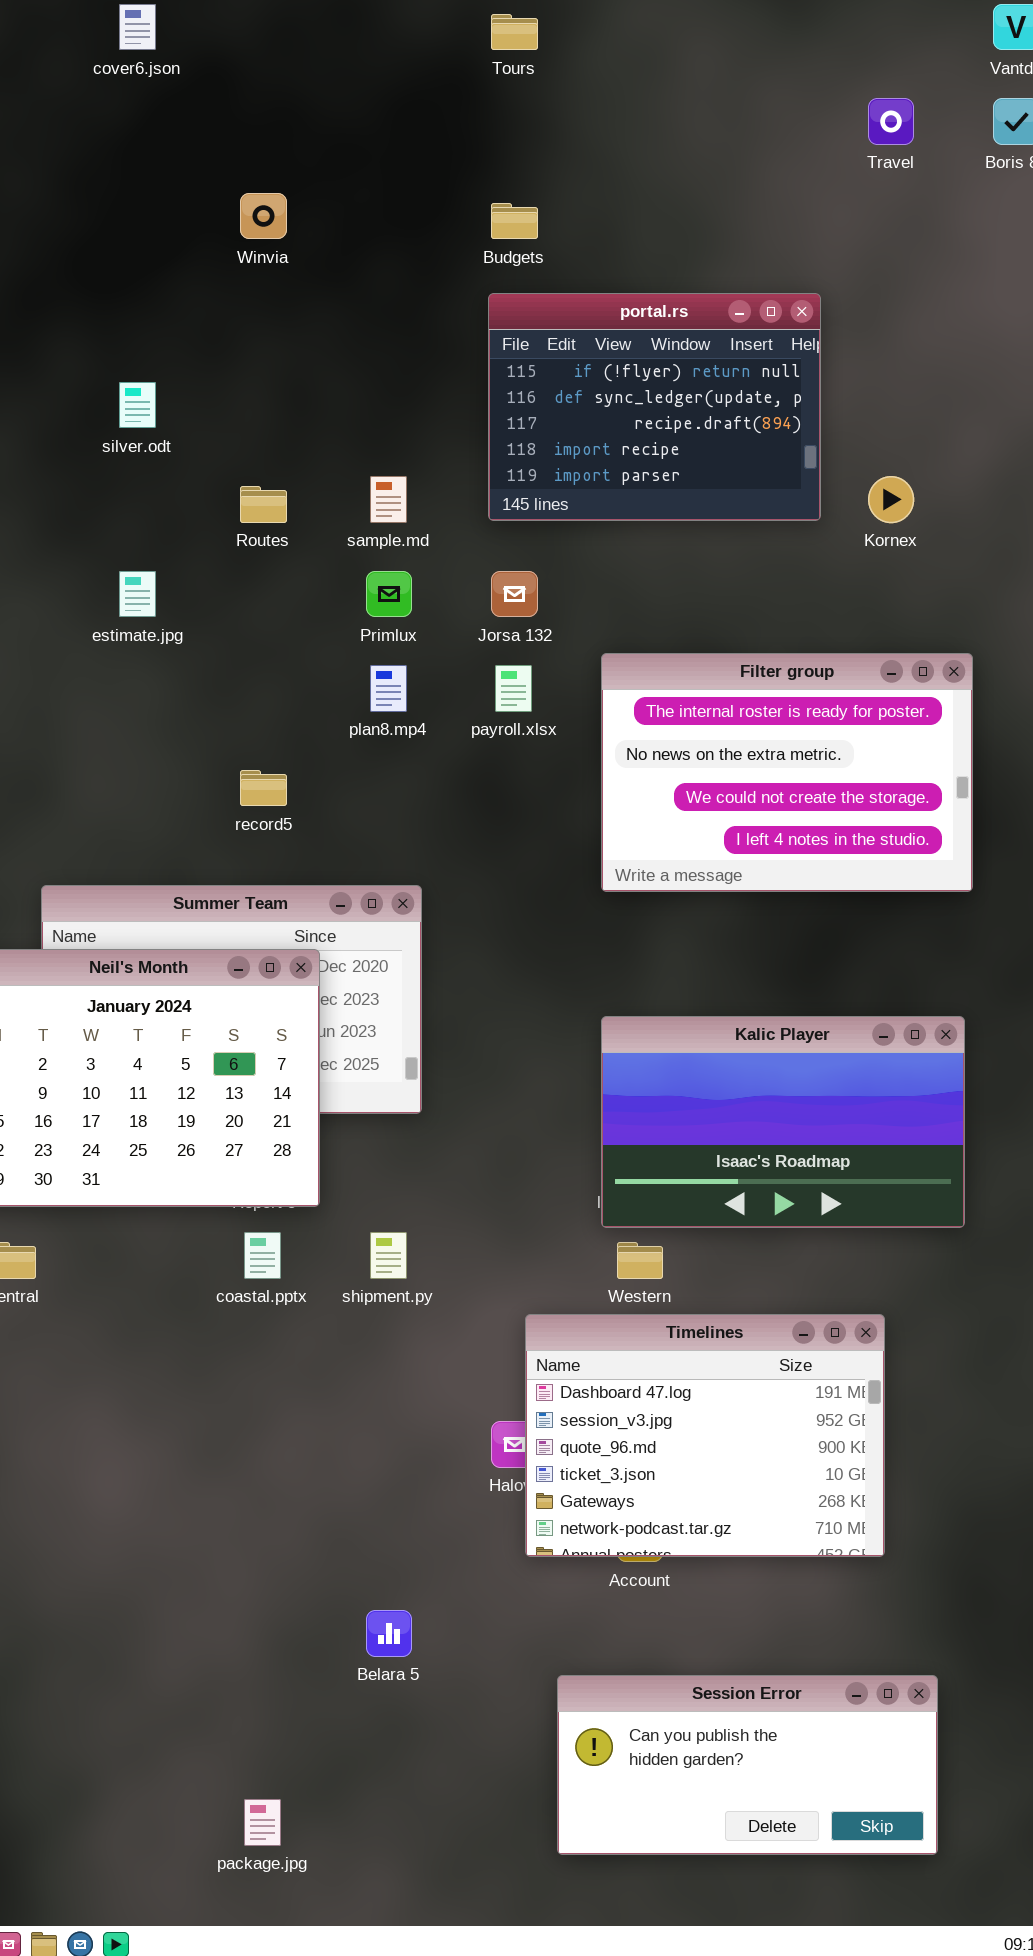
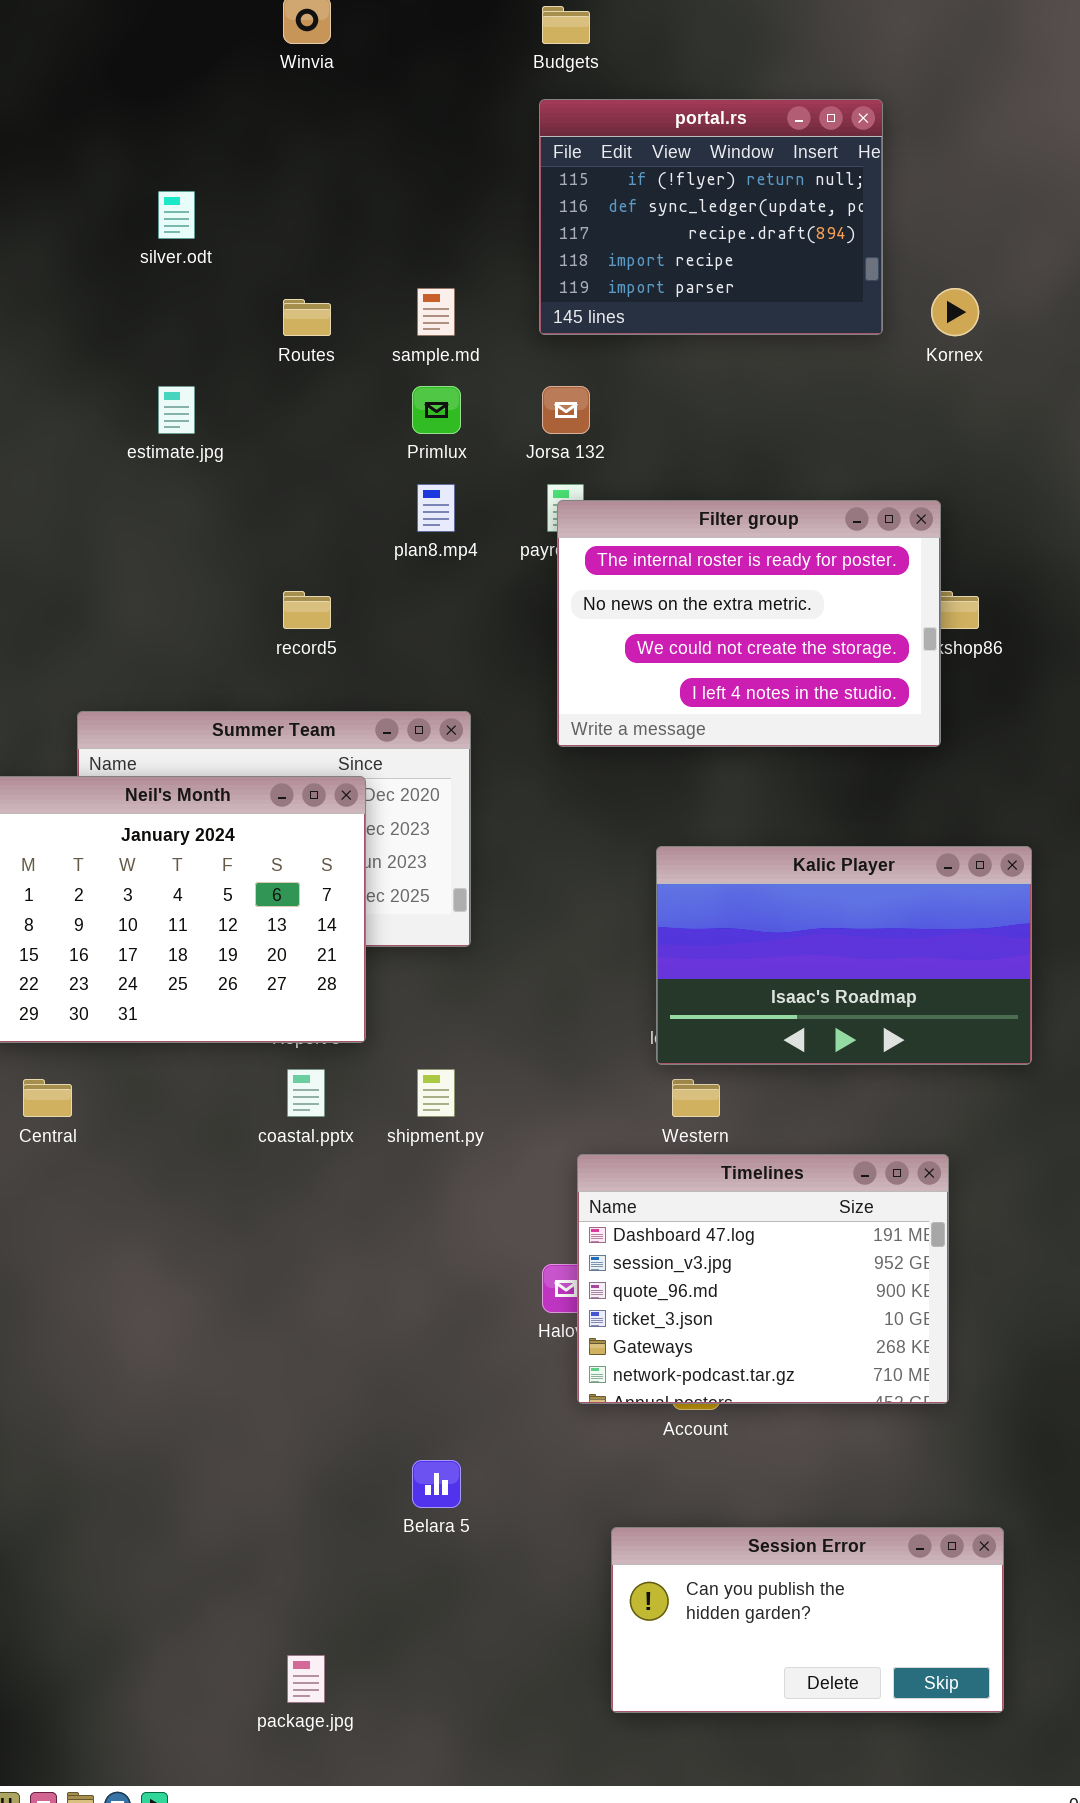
Filter group: [601,653,973,892] -> [557,500,941,747], moved

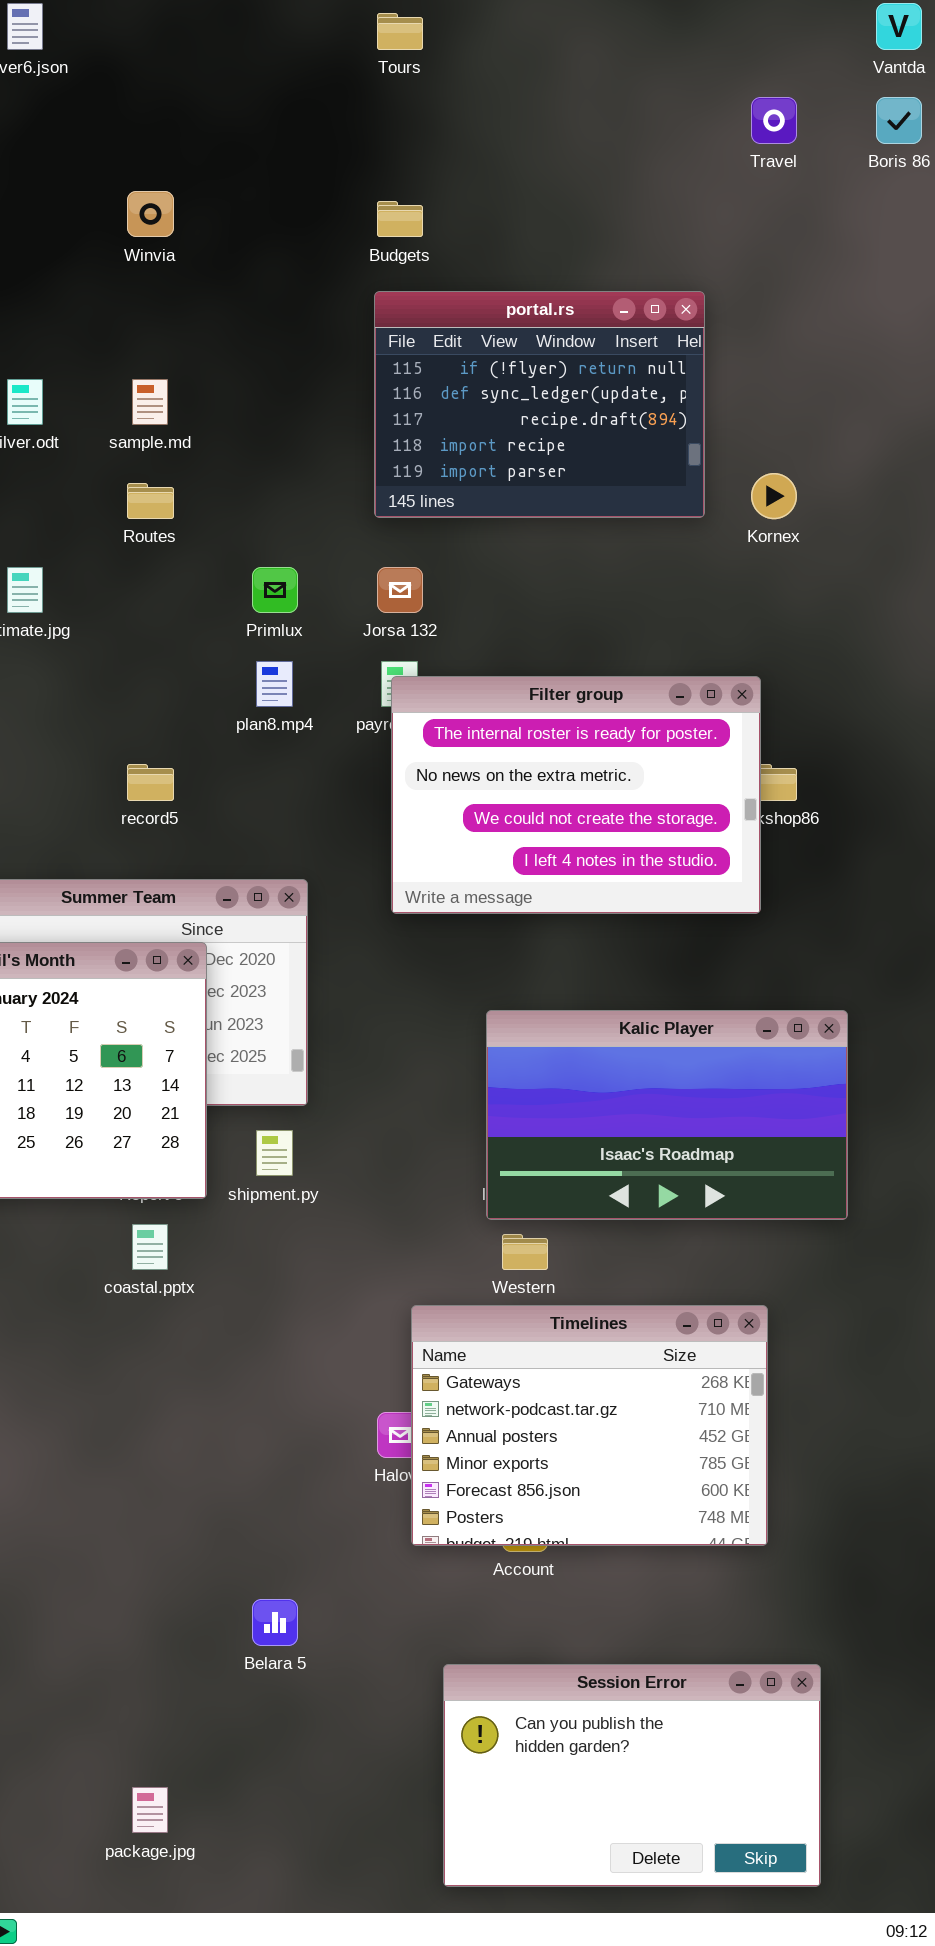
sample.md: [417,288,455,336] -> [132,379,168,425], moved
shipment.py: [417,1069,455,1117] -> [256,1130,293,1176], moved
Timelines: [577,1154,949,1404] -> [411,1305,768,1546], scrolled down 4 rows
Session Error: [611,1527,1004,1713] -> [443,1664,821,1887], resized

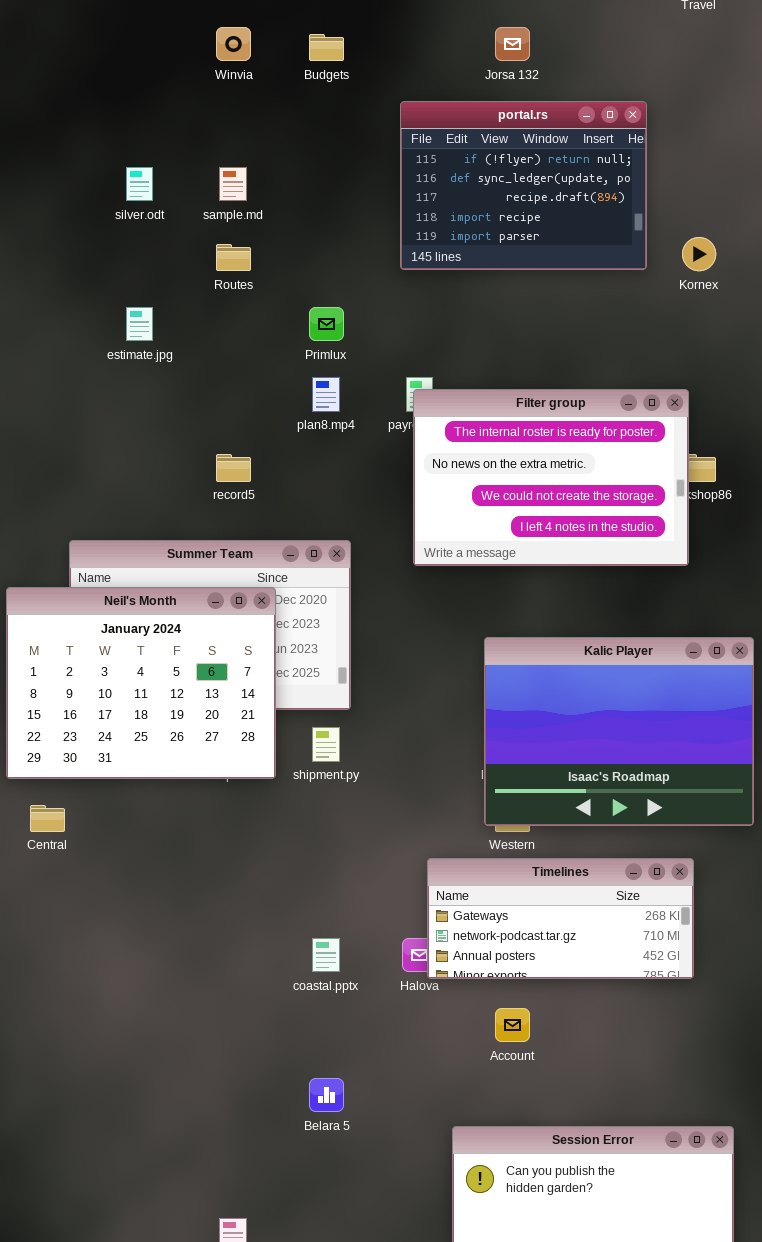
Budgets: [377,201,423,237] -> [309,34,344,61], moved
Jorsa 132: [377,567,423,613] -> [495,27,530,61], moved
Kalic Player: [486,1010,848,1220] -> [484,637,754,826], resized
coastal.pptx: [132,1224,168,1270] -> [312,938,340,972], moved
Timelines: [411,1305,768,1546] -> [427,858,694,979], resized

